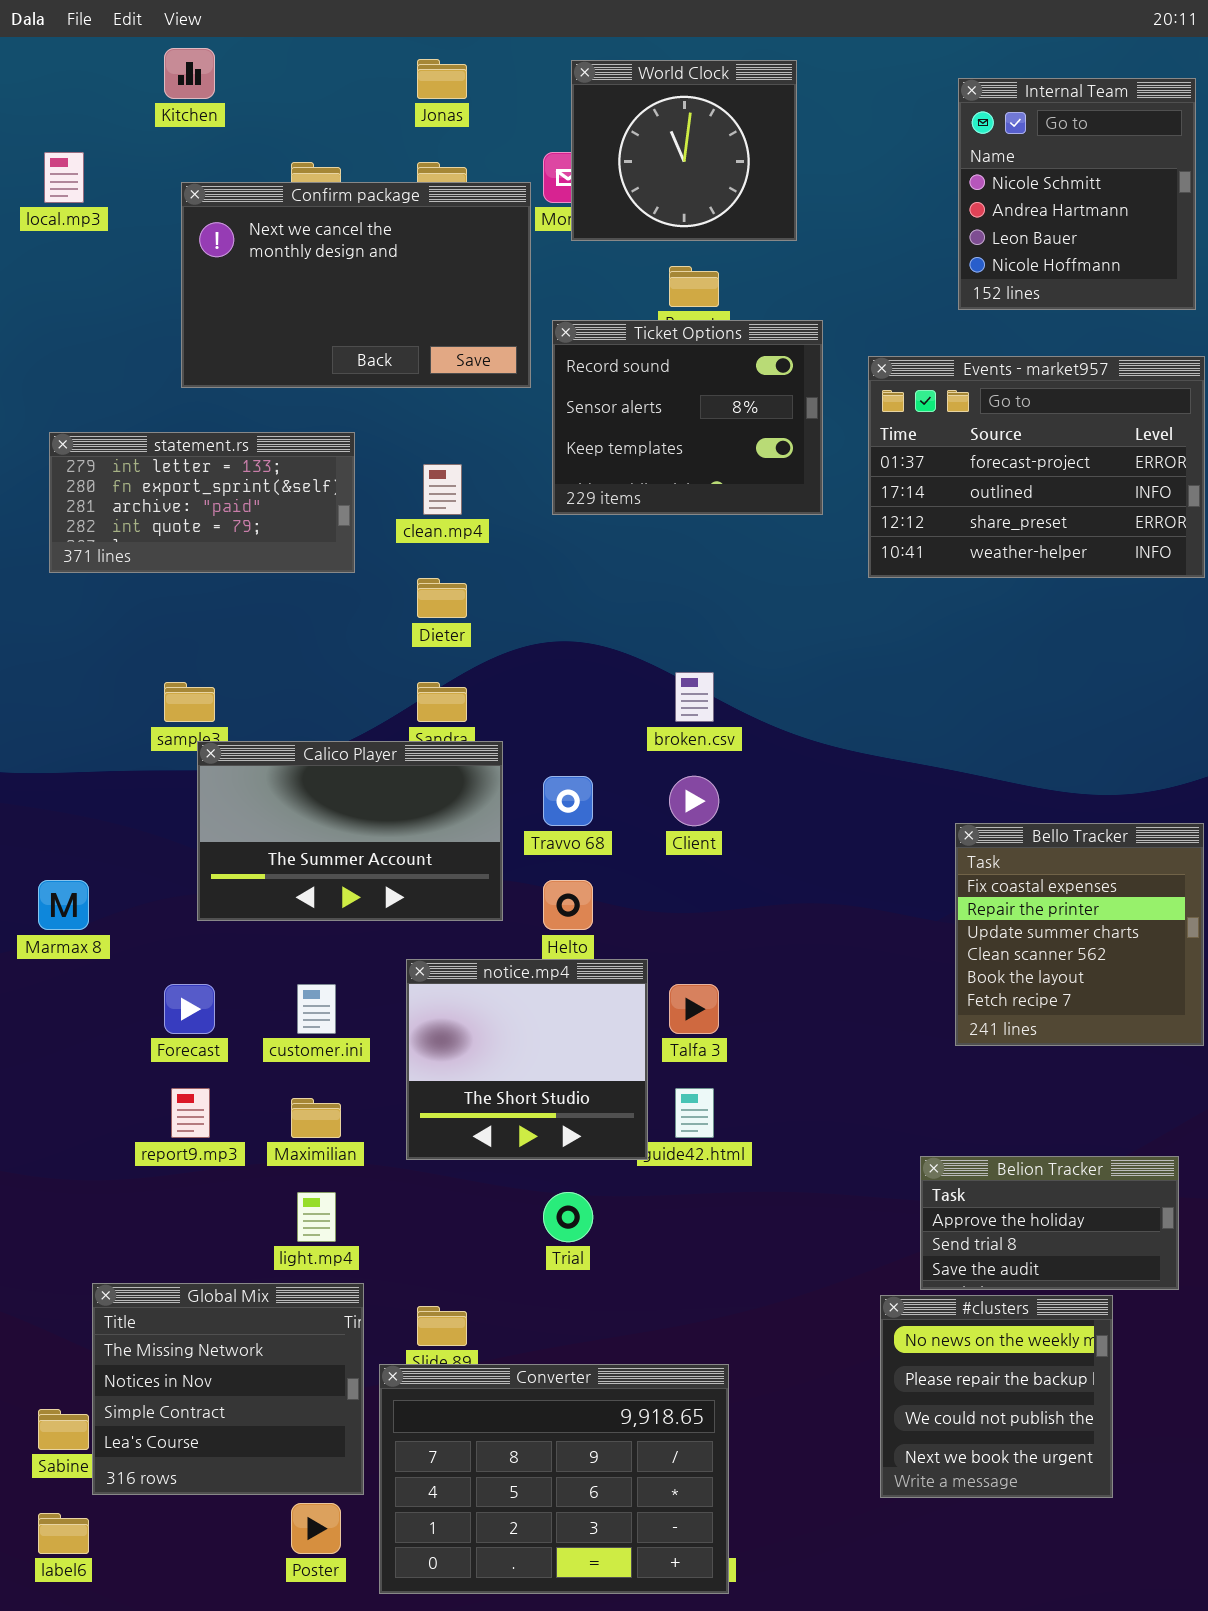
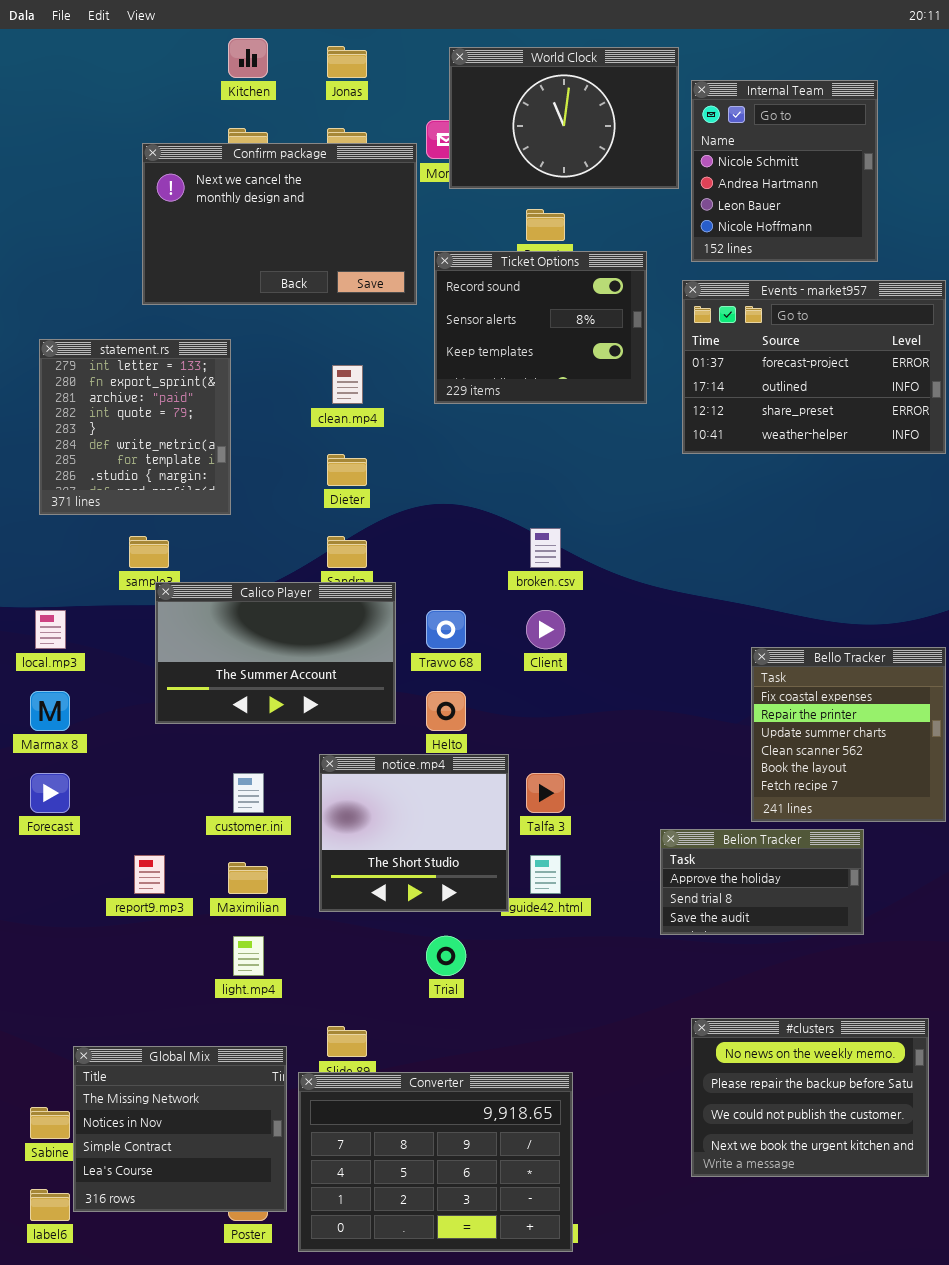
Kitchen: [164,48,215,99] -> [228,38,268,78], moved
World Clock: [571,60,797,241] -> [449,47,679,189], resized
Internal Team: [958,78,1196,310] -> [691,80,878,262], moved
local.mp3: [44,152,84,203] -> [35,610,66,649], moved
statement.rs: [49,432,355,573] -> [39,339,231,515], resized
Forecast: [164,984,215,1034] -> [30,773,70,813], moved
Belion Tracker: [920,1156,1179,1290] -> [660,829,864,935], moved
Global Mix: [92,1283,364,1495] -> [73,1046,287,1212], moved
#clusters: [880,1295,1113,1498] -> [691,1018,929,1177], resized

